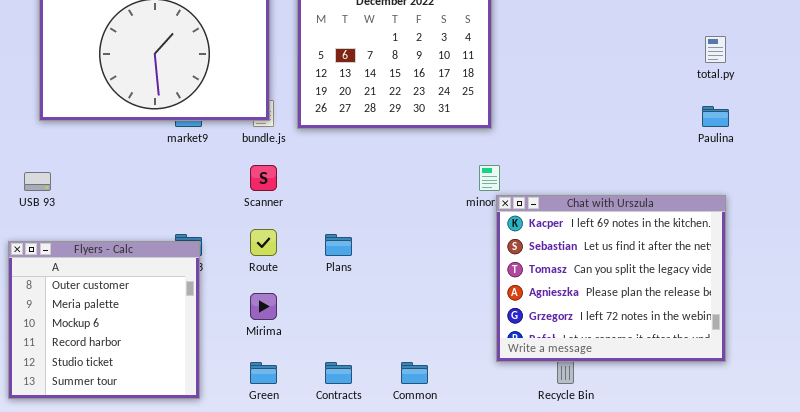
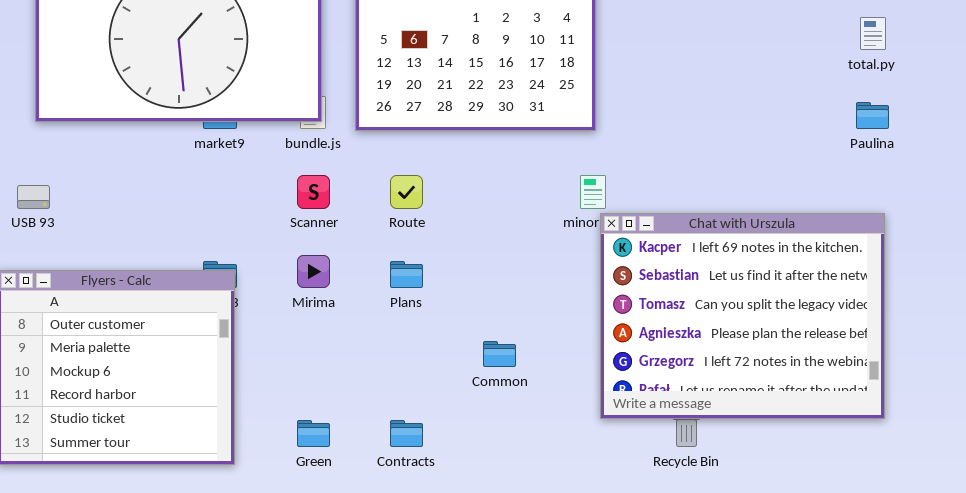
Route: [250,229,277,256] -> [390,175,423,209], moved
Mirima: [250,293,277,320] -> [297,255,330,288], moved
Common: [401,362,428,384] -> [483,341,516,367], moved

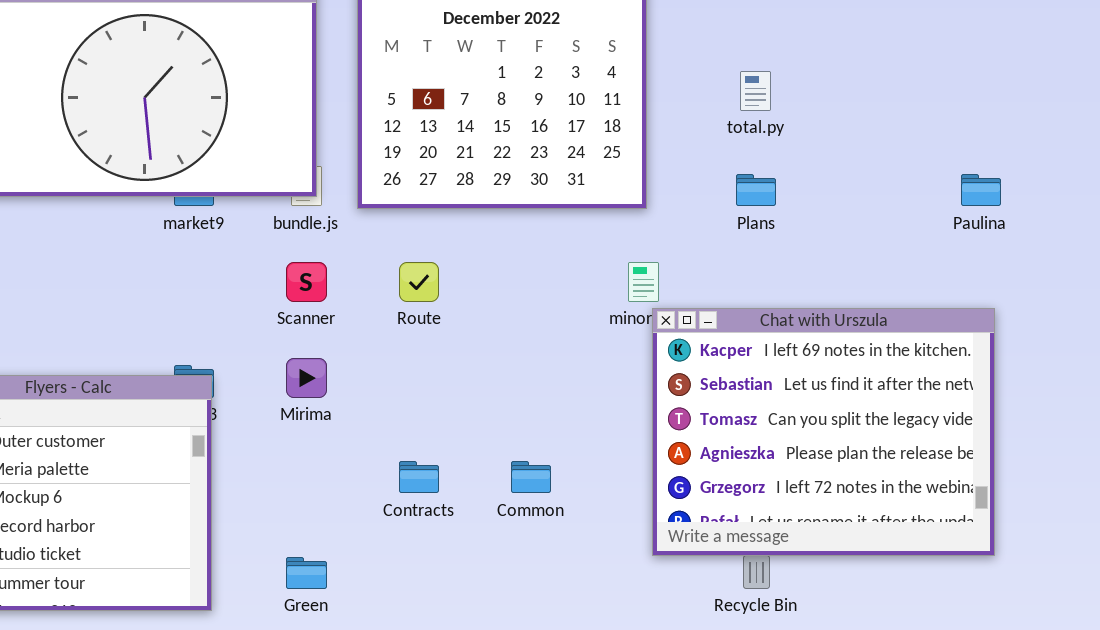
total.py: [860,17,886,50] -> [740,71,771,111], moved
Plans: [390,261,423,288] -> [736,174,776,206], moved
Contracts: [390,420,423,447] -> [399,461,439,493], moved

